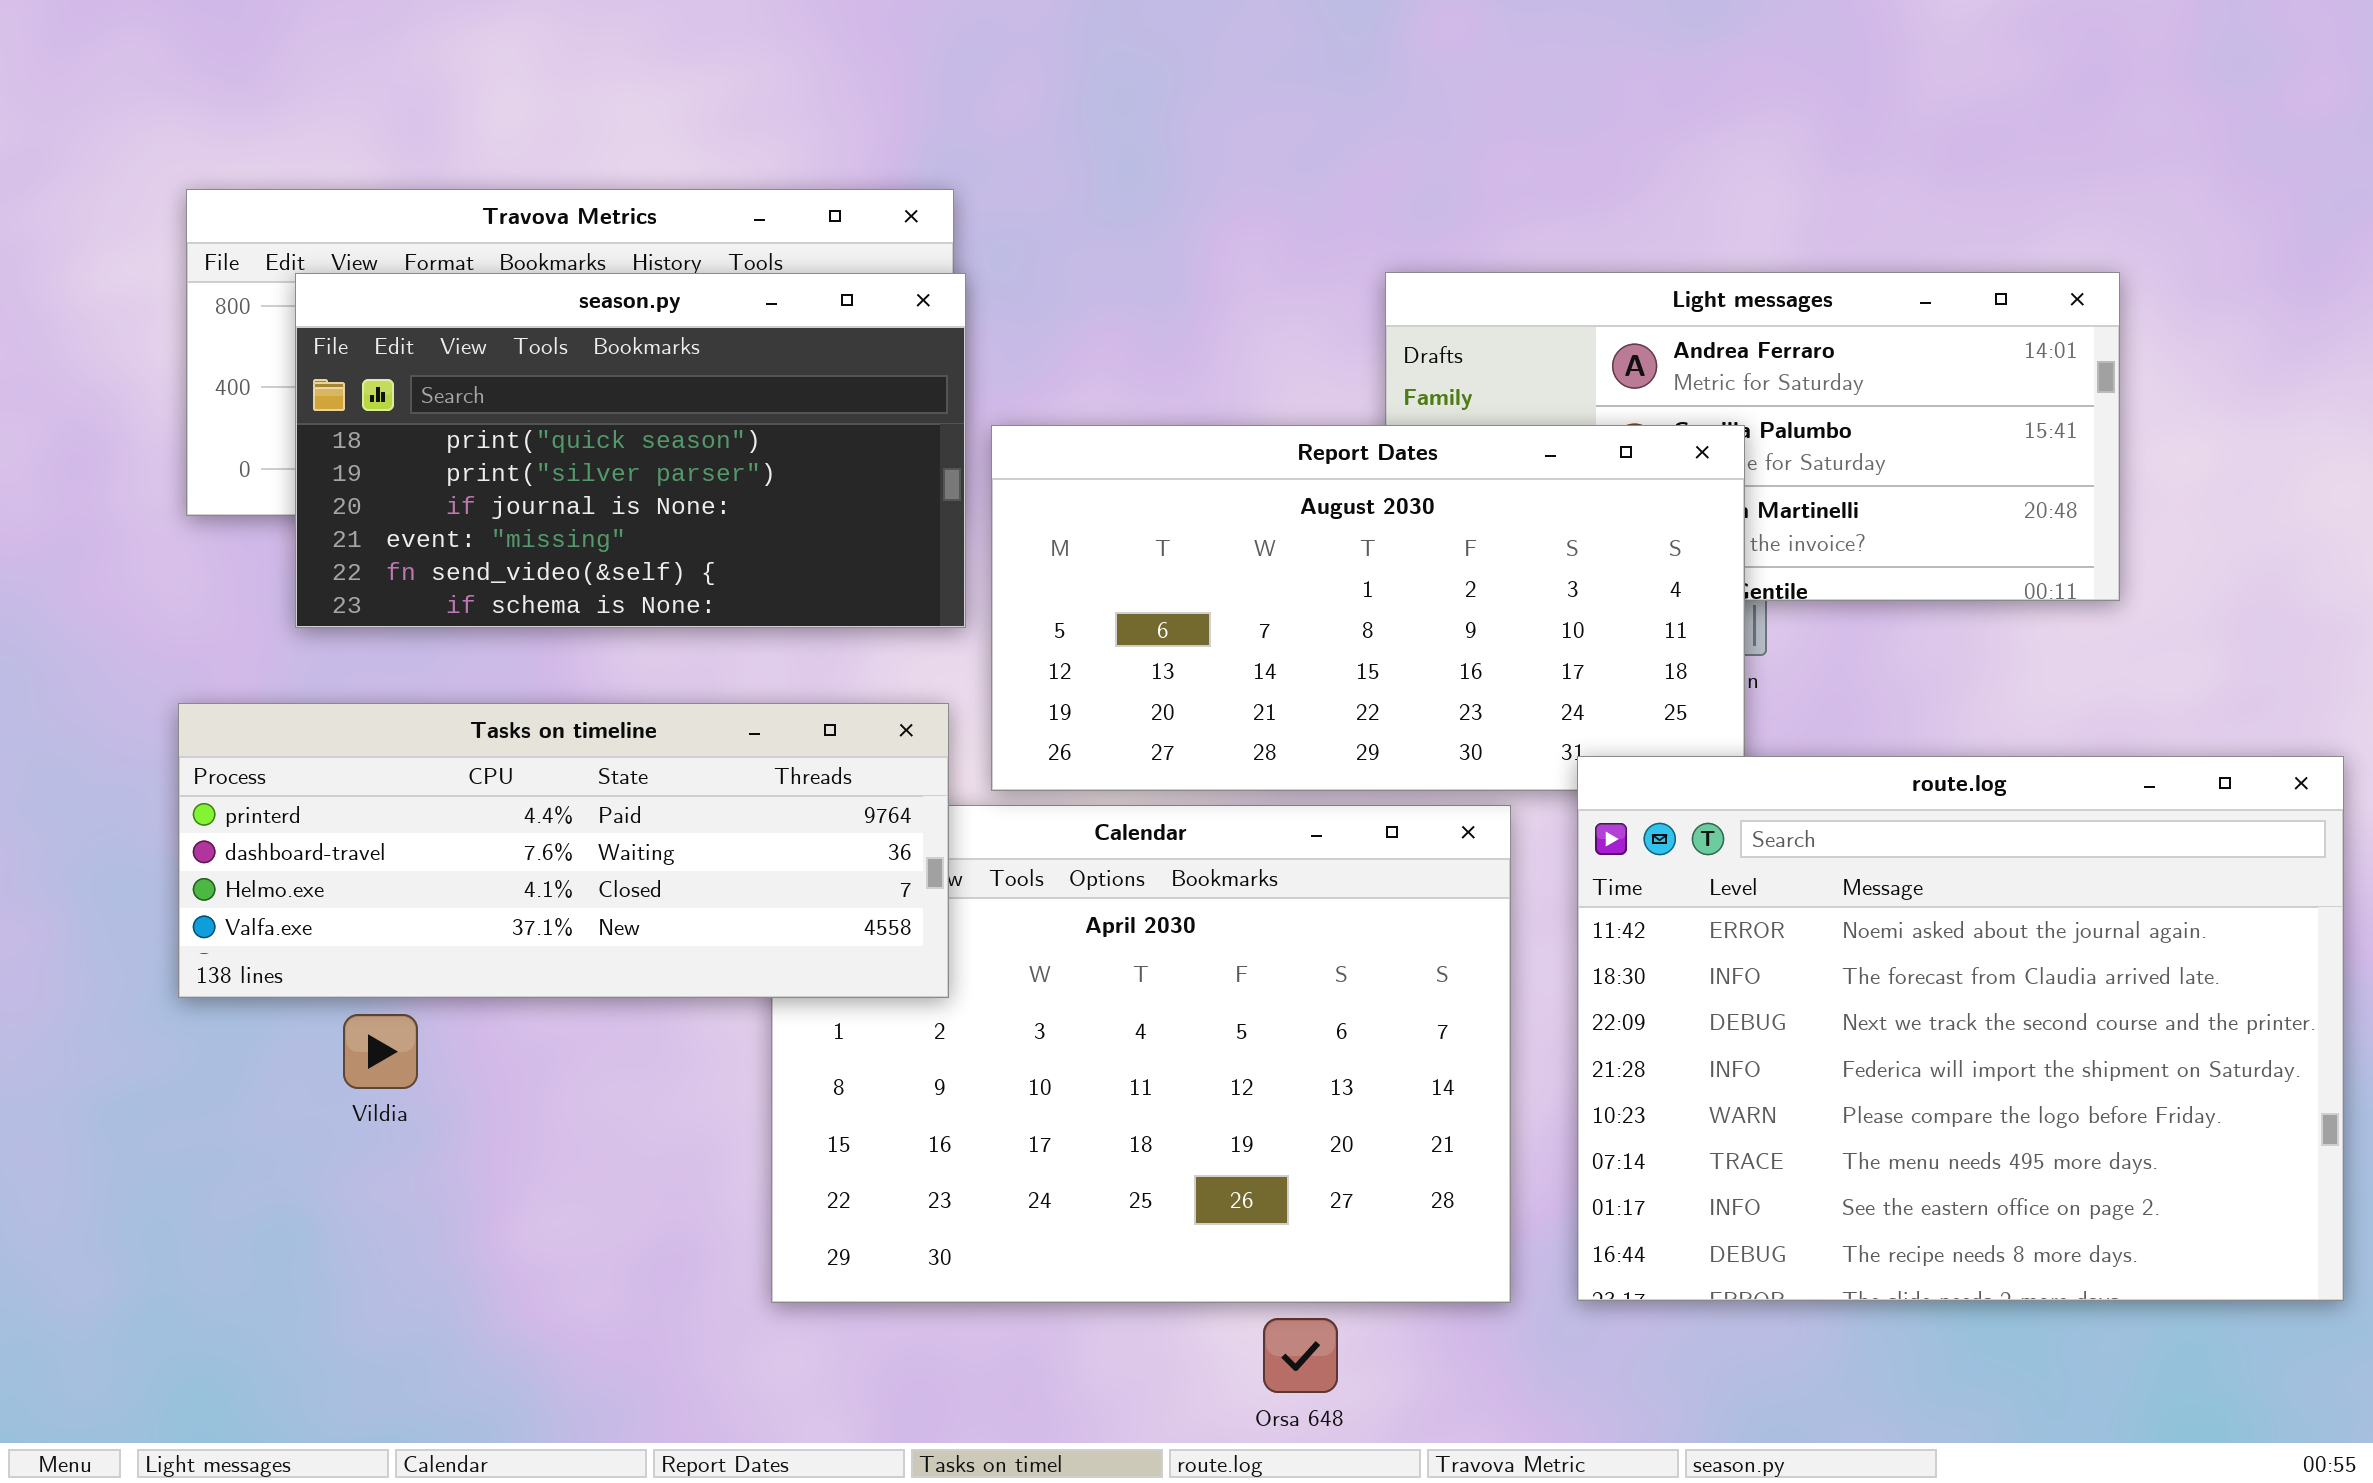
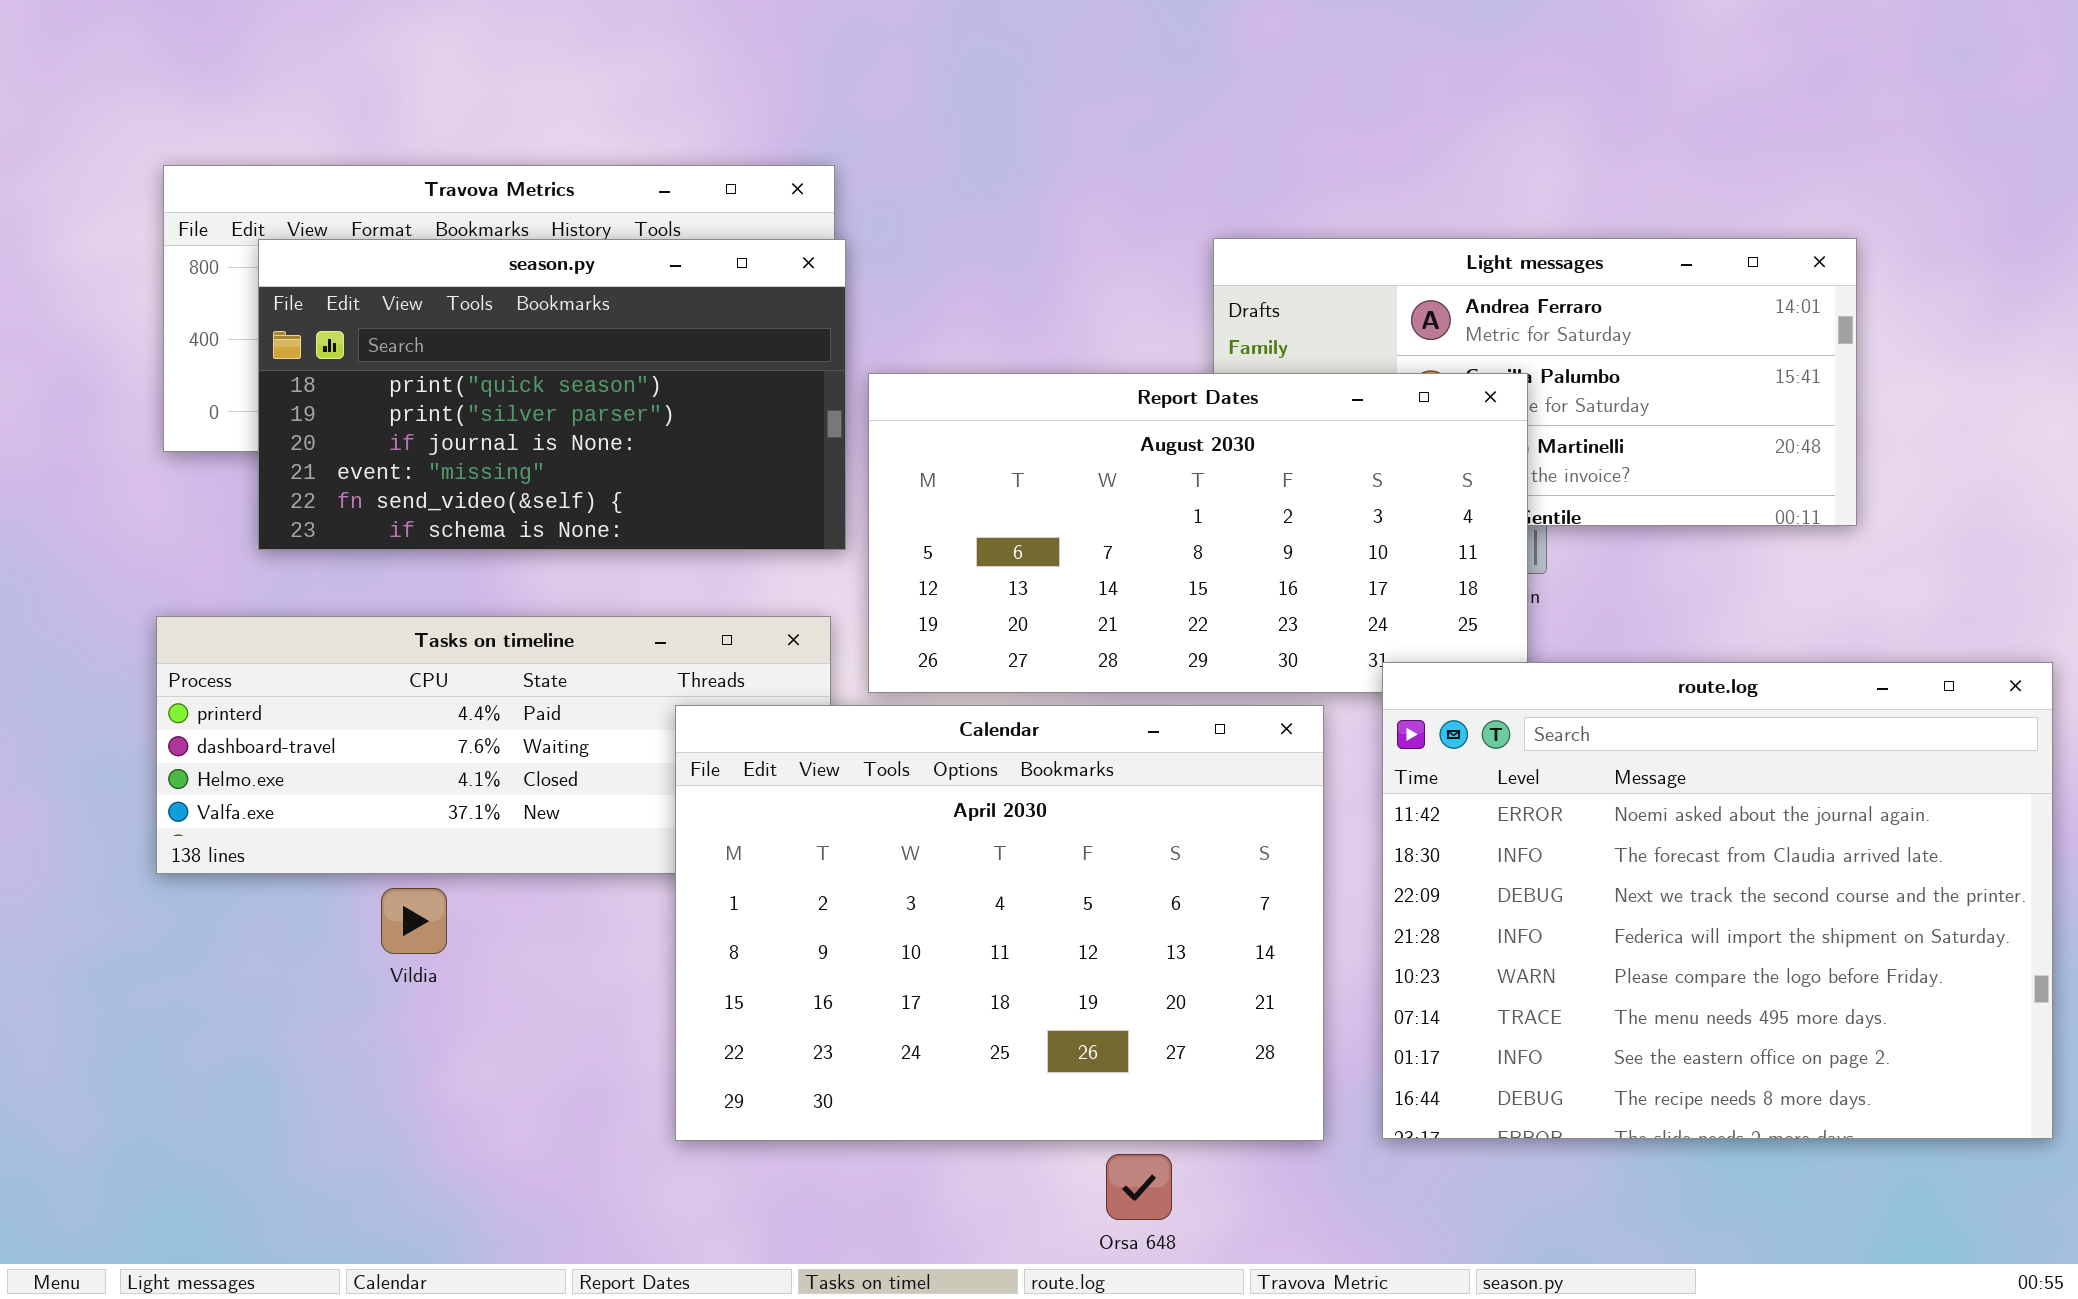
Calendar: [771,805,1511,1303] -> [675,705,1324,1141], raised
Vildia: [343,1014,418,1089] -> [381,888,447,954], moved

